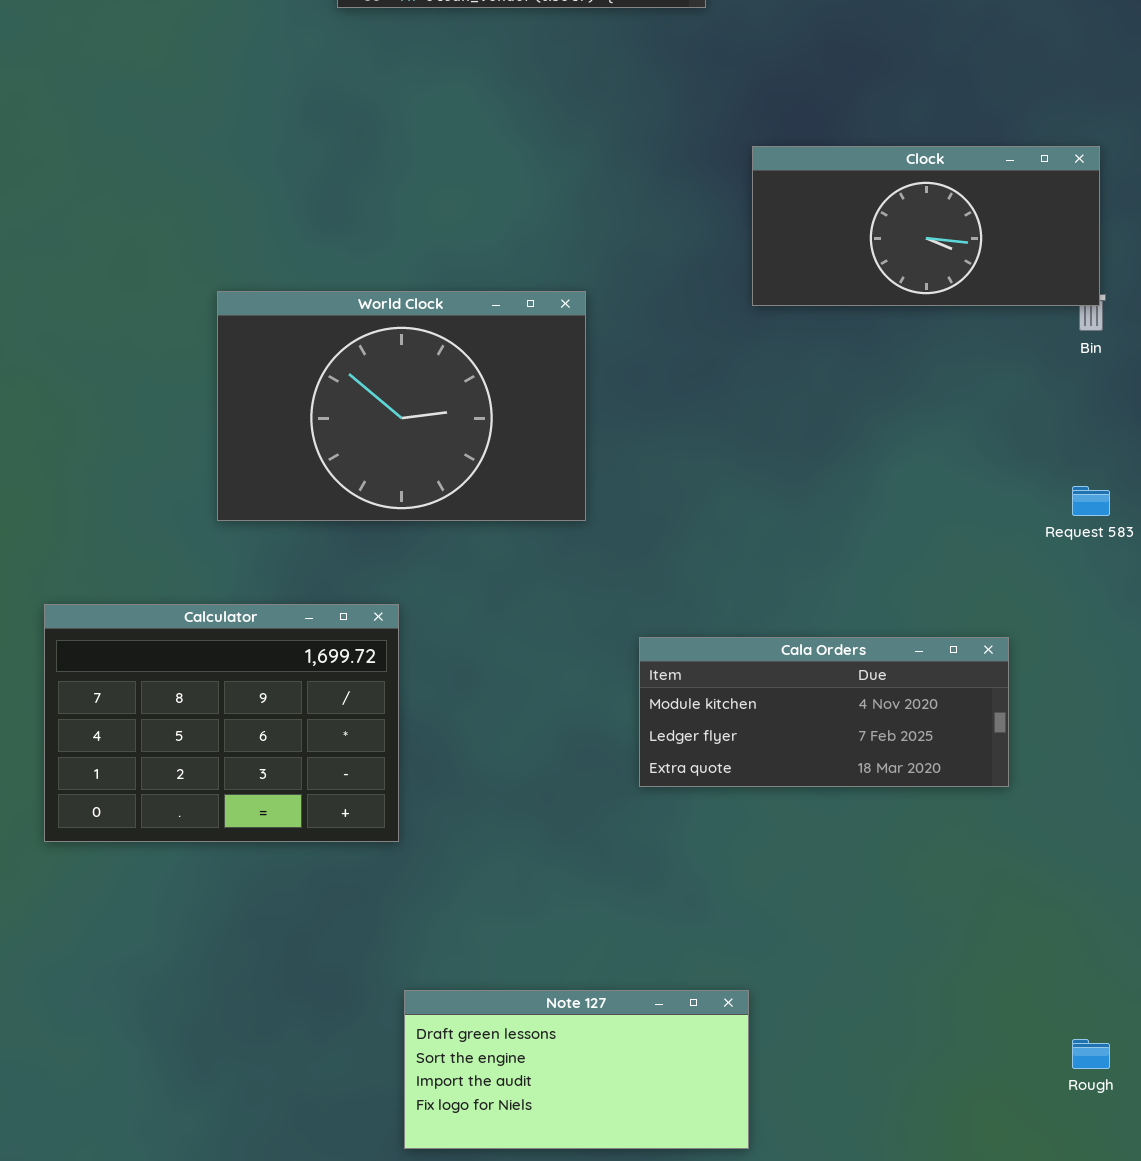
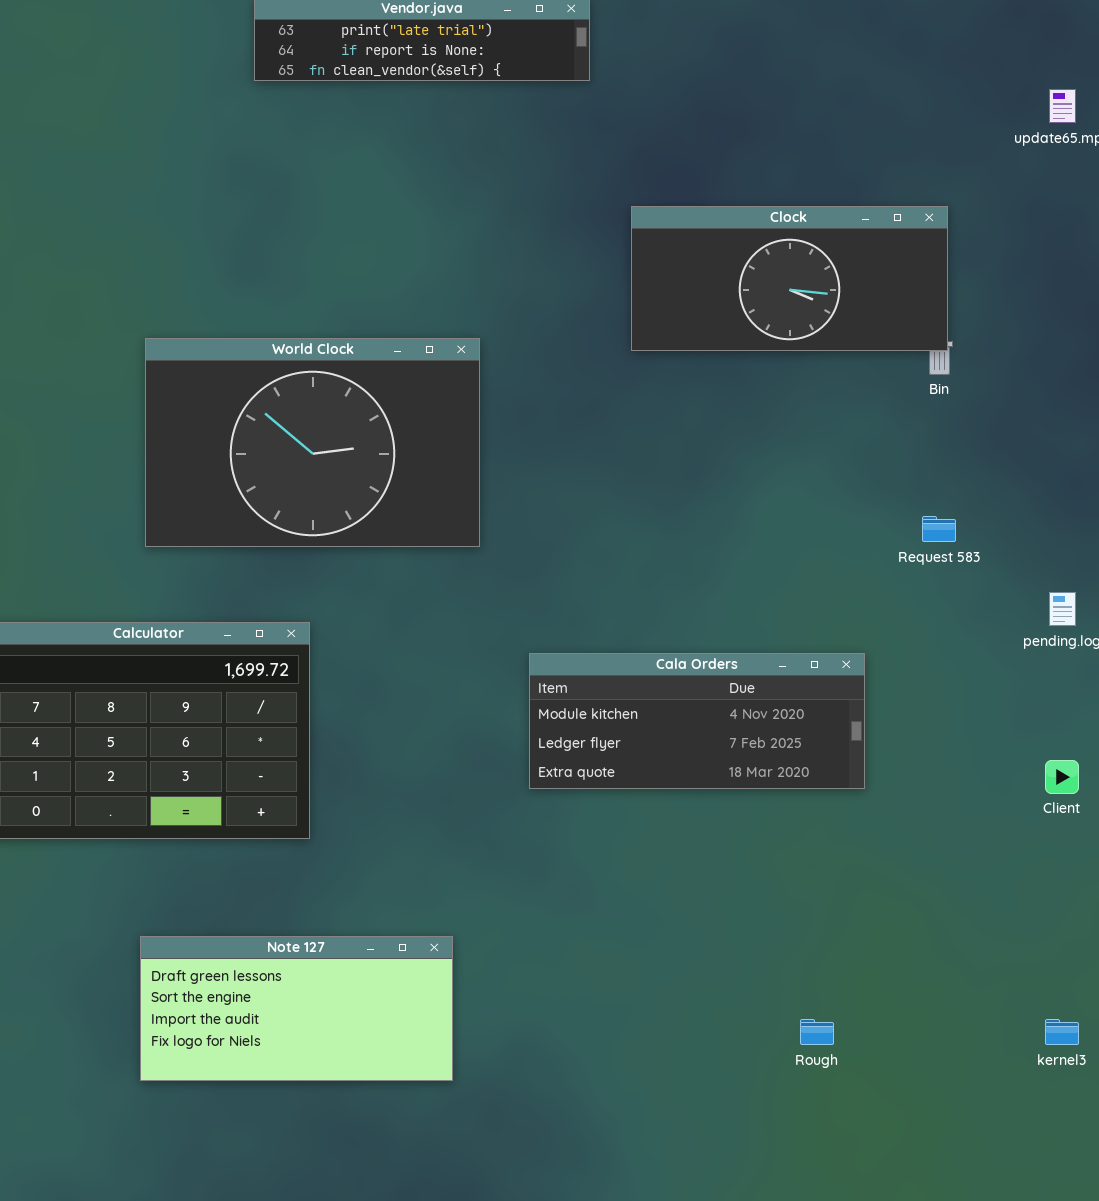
Note 127: [404,990,749,1149] -> [140,936,453,1081], moved
Rough: [1072,1039,1110,1069] -> [800,1019,834,1045], moved

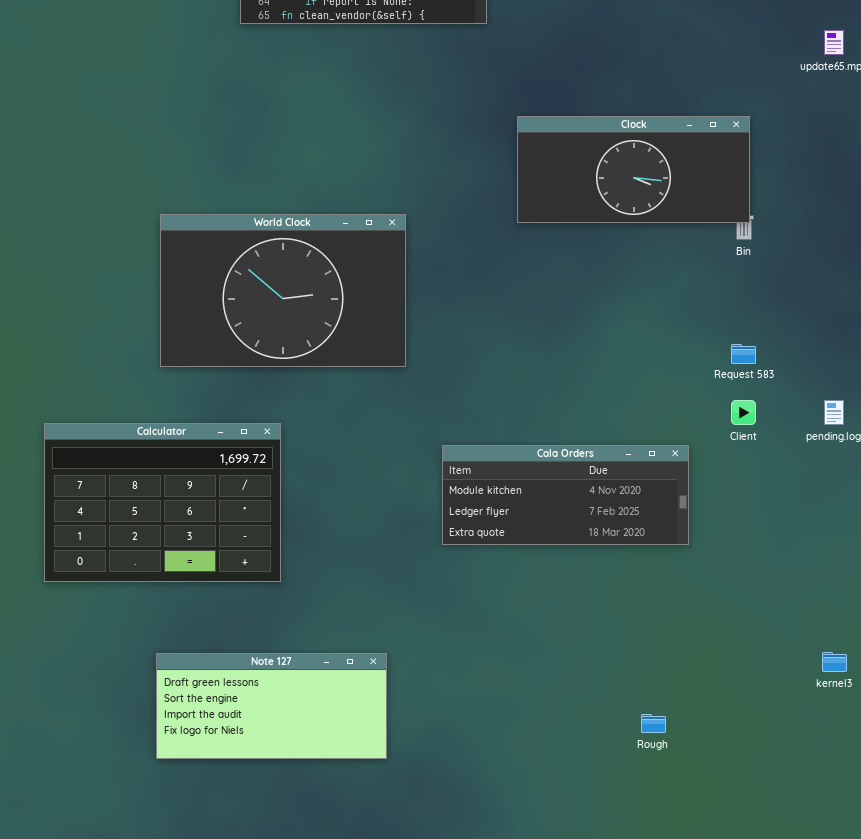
Client: [1045,760,1079,794] -> [731,400,756,425], moved
kernel3: [1045,1019,1079,1045] -> [822,652,847,672], moved

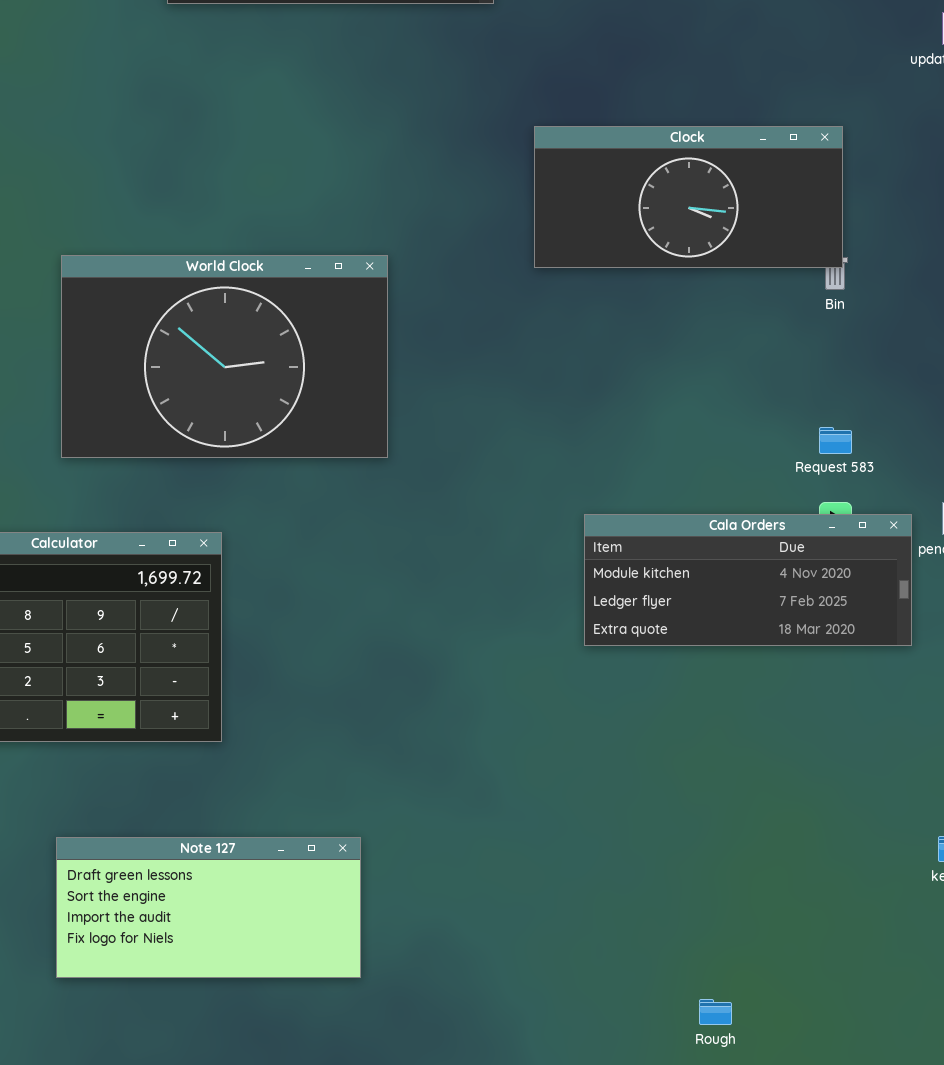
Cala Orders: [442,445,689,545] -> [584,514,912,646], moved
Rough: [641,714,666,733] -> [699,999,732,1025], moved

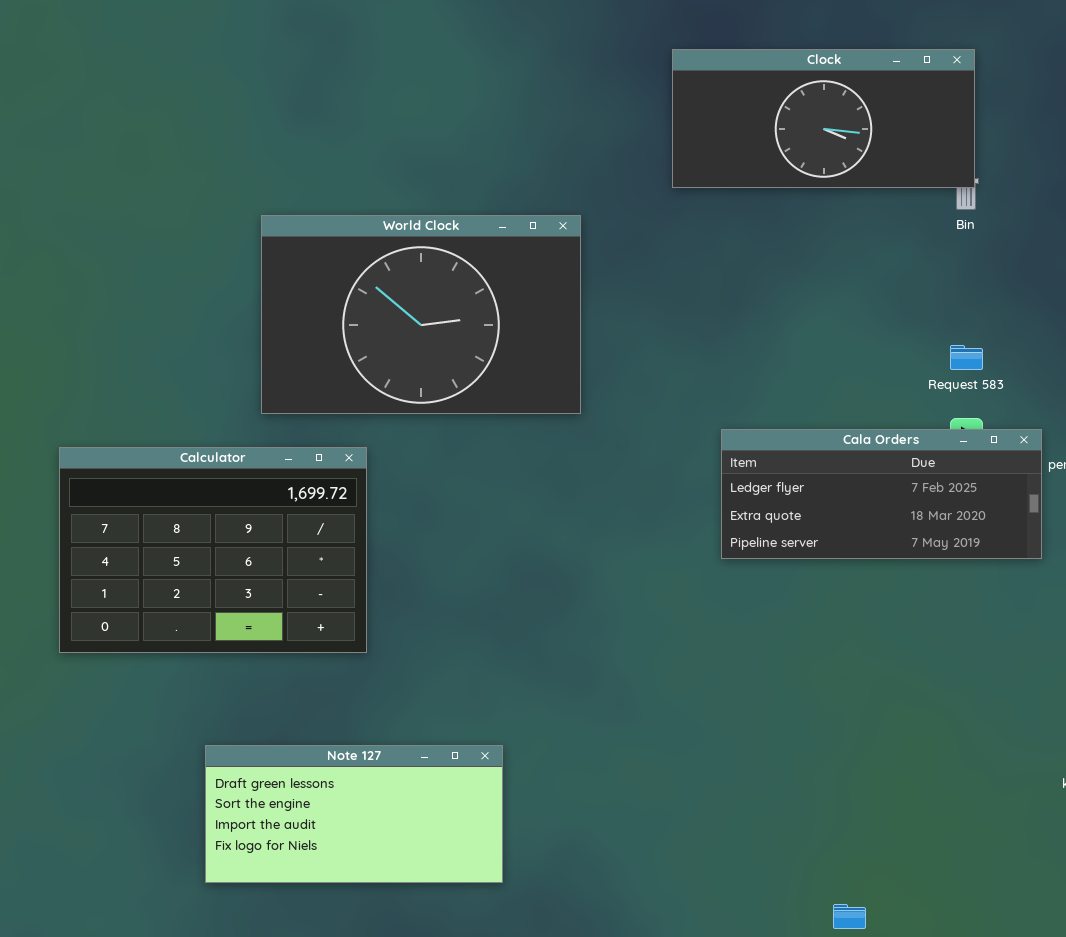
World Clock: [61,255,388,458] -> [261,215,581,414], moved
Cala Orders: [584,514,912,646] -> [721,429,1042,559], scrolled down 1 row

